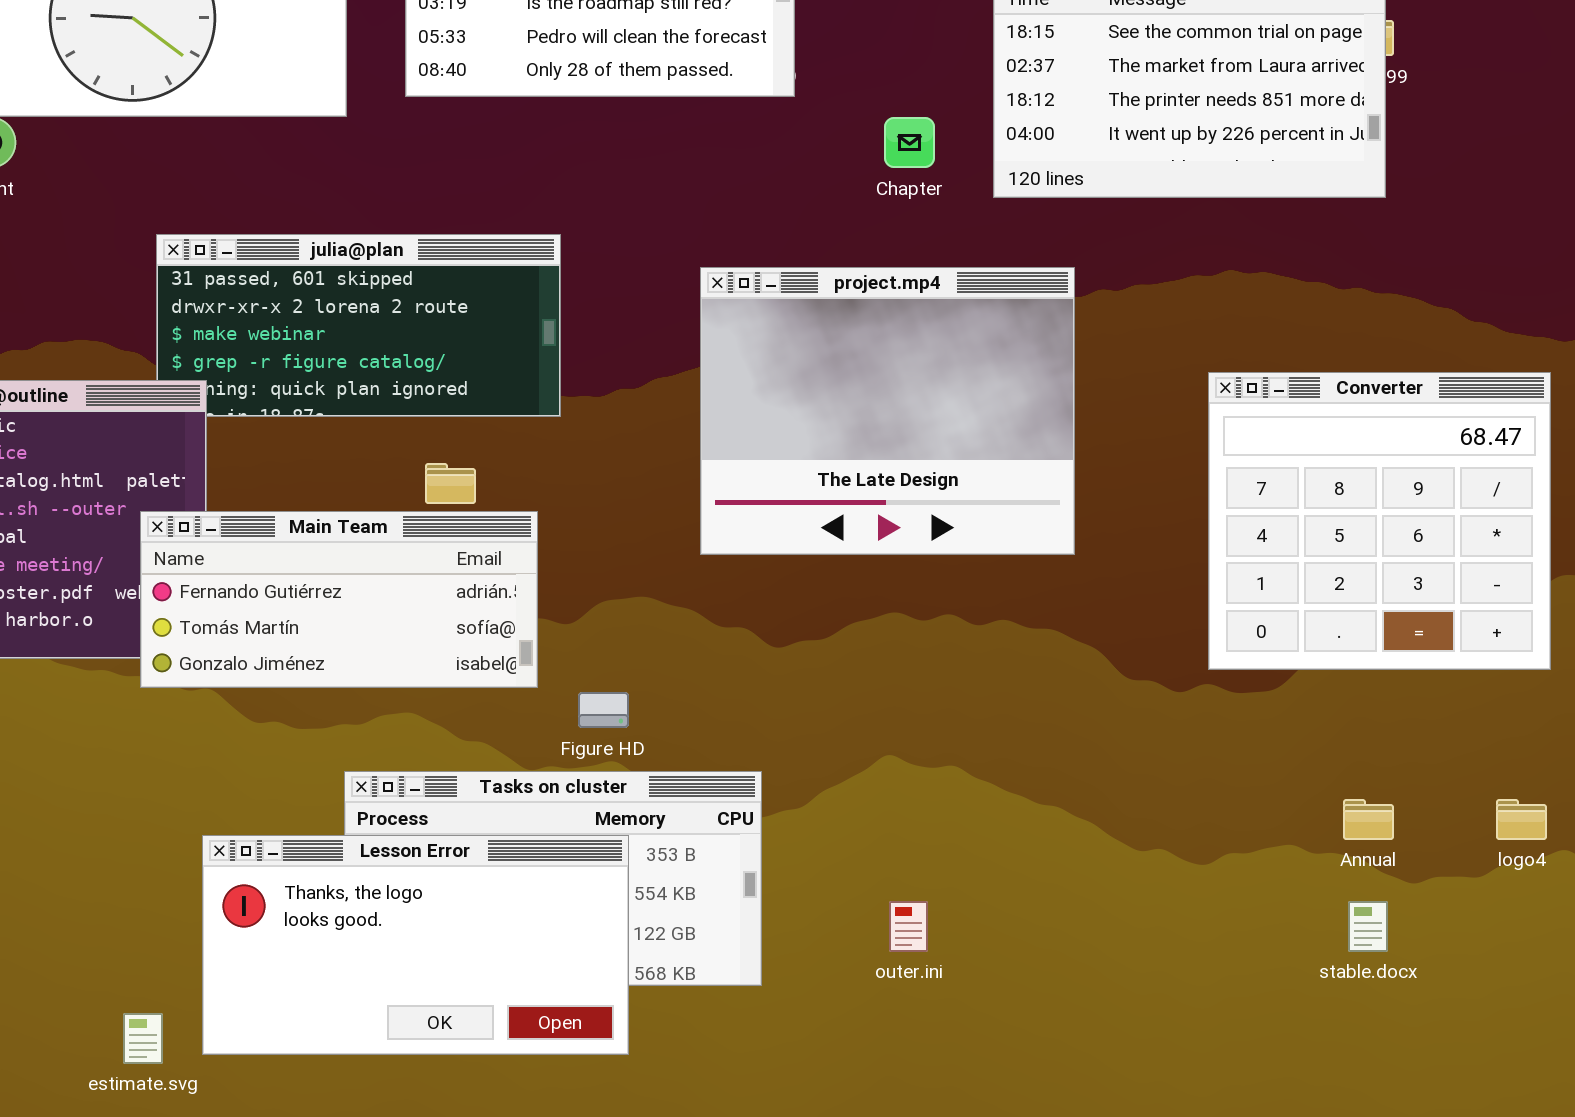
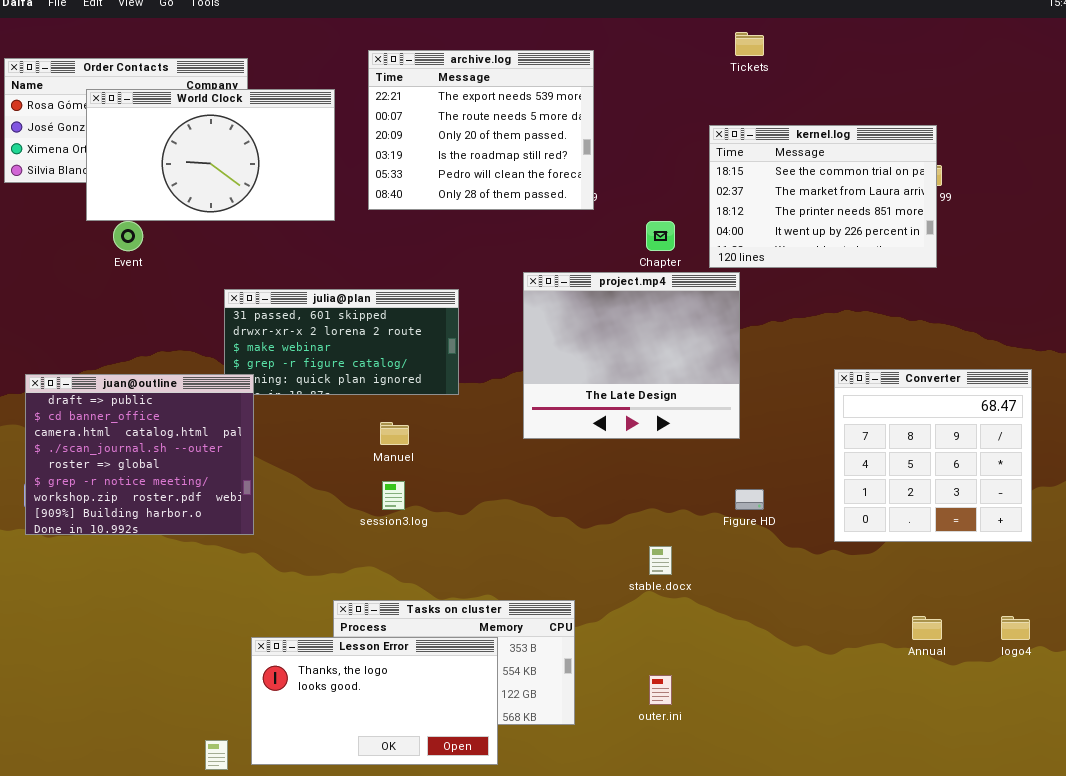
project.mp4: [700,267,1075,555] -> [523,272,740,439], moved
Main Team: [140,511,538,688] -> none, closed
Figure HD: [578,692,629,728] -> [735,489,764,510], moved
stable.docx: [1348,901,1388,952] -> [649,546,672,575], moved

